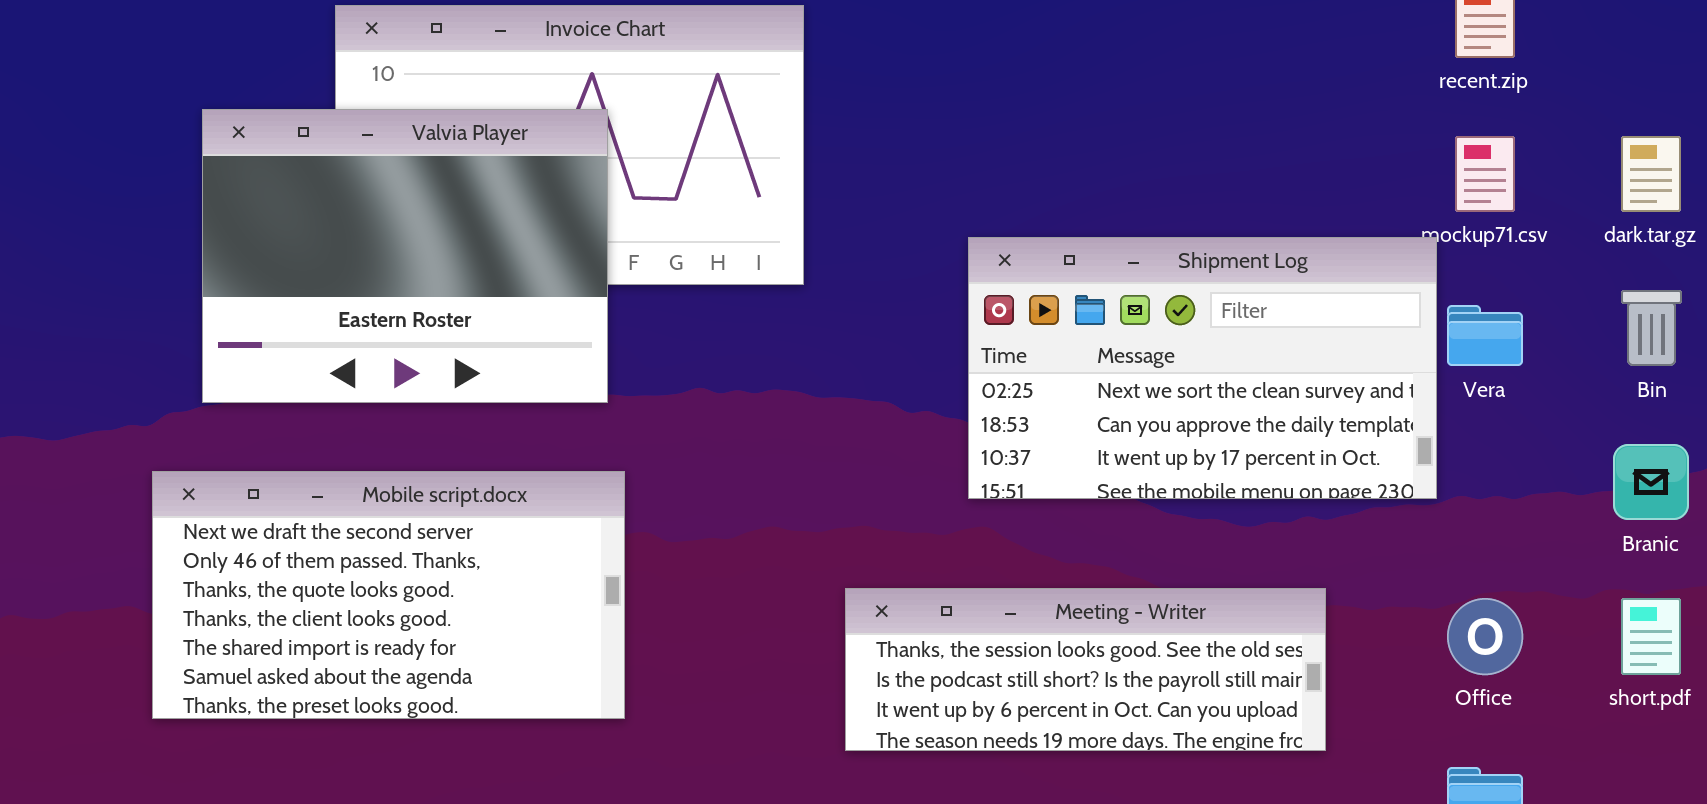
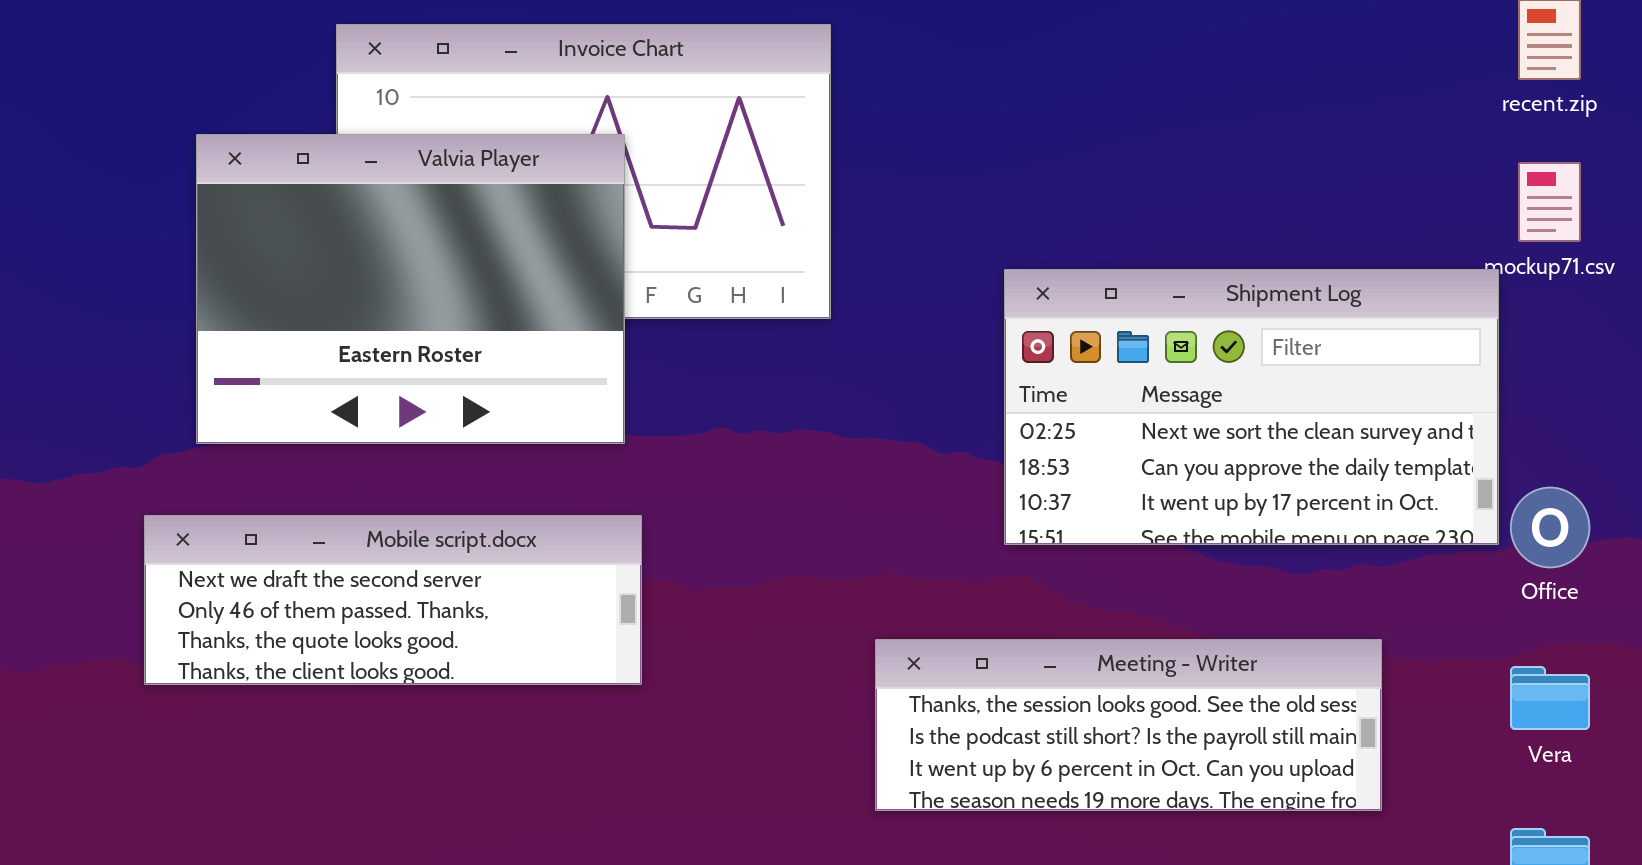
Vera: [1447,305,1523,366] -> [1510,666,1590,730], moved
Mobile script.docx: [152,471,625,719] -> [144,515,642,685], resized
Office: [1447,598,1523,675] -> [1510,487,1590,568], moved

